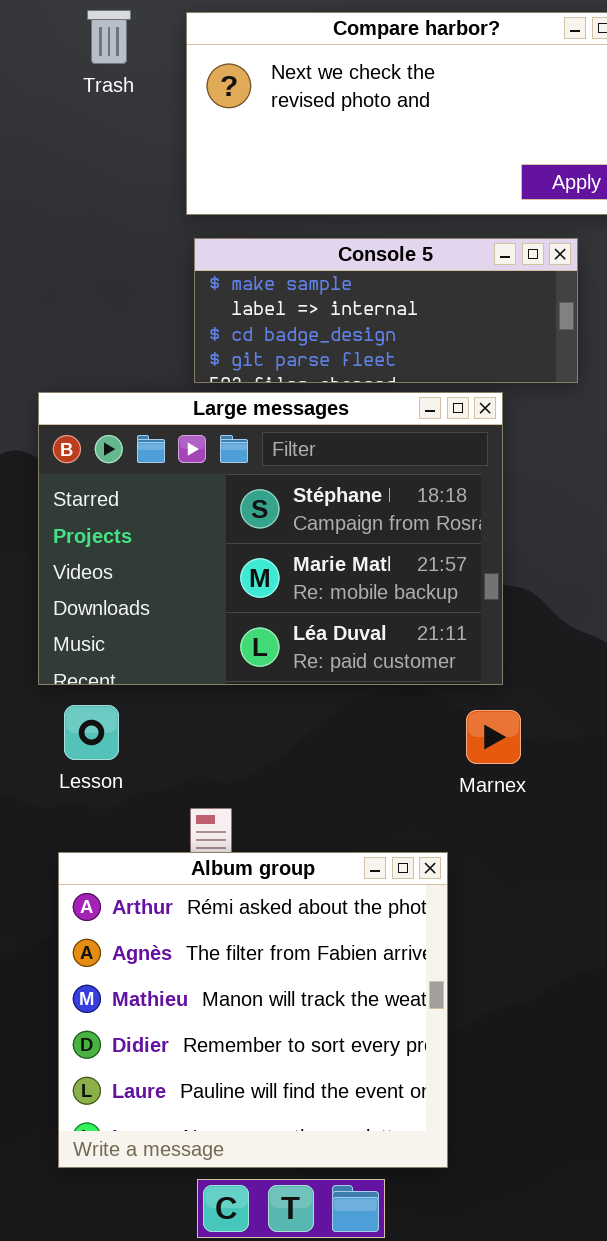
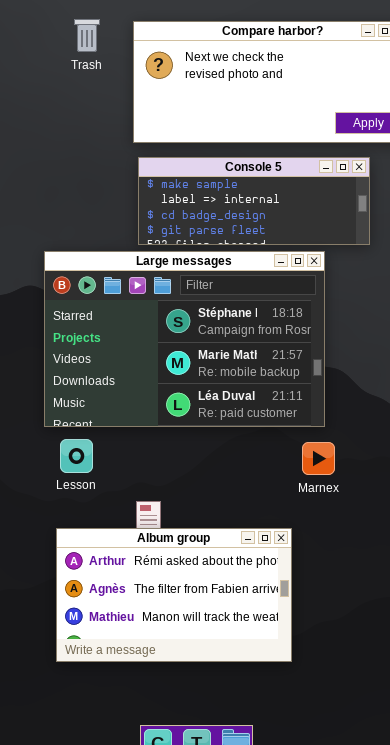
Album group: [58,852,448,1168] -> [56,528,292,662], resized

